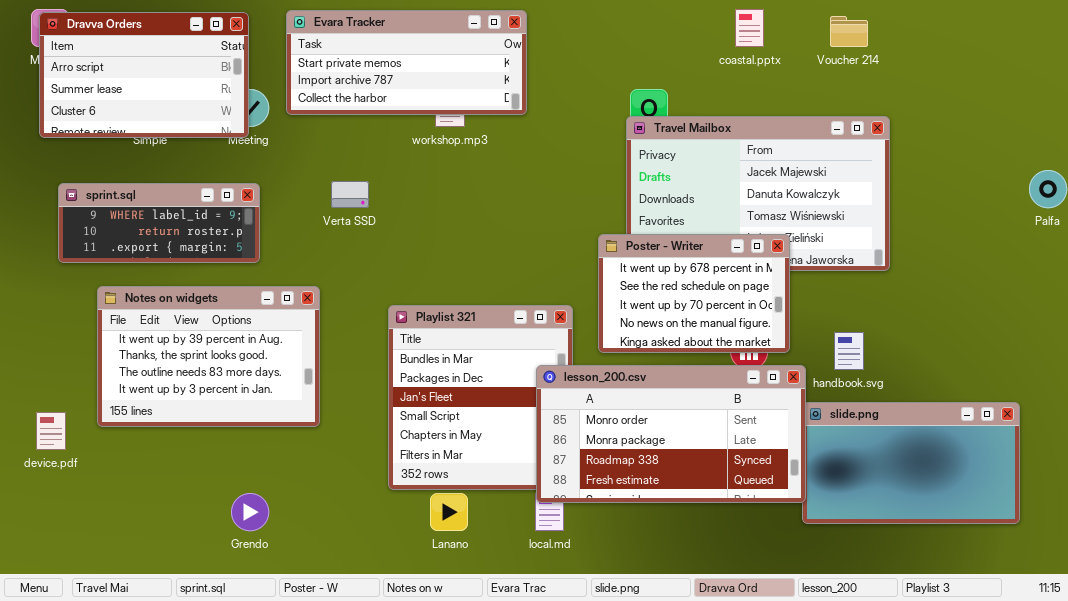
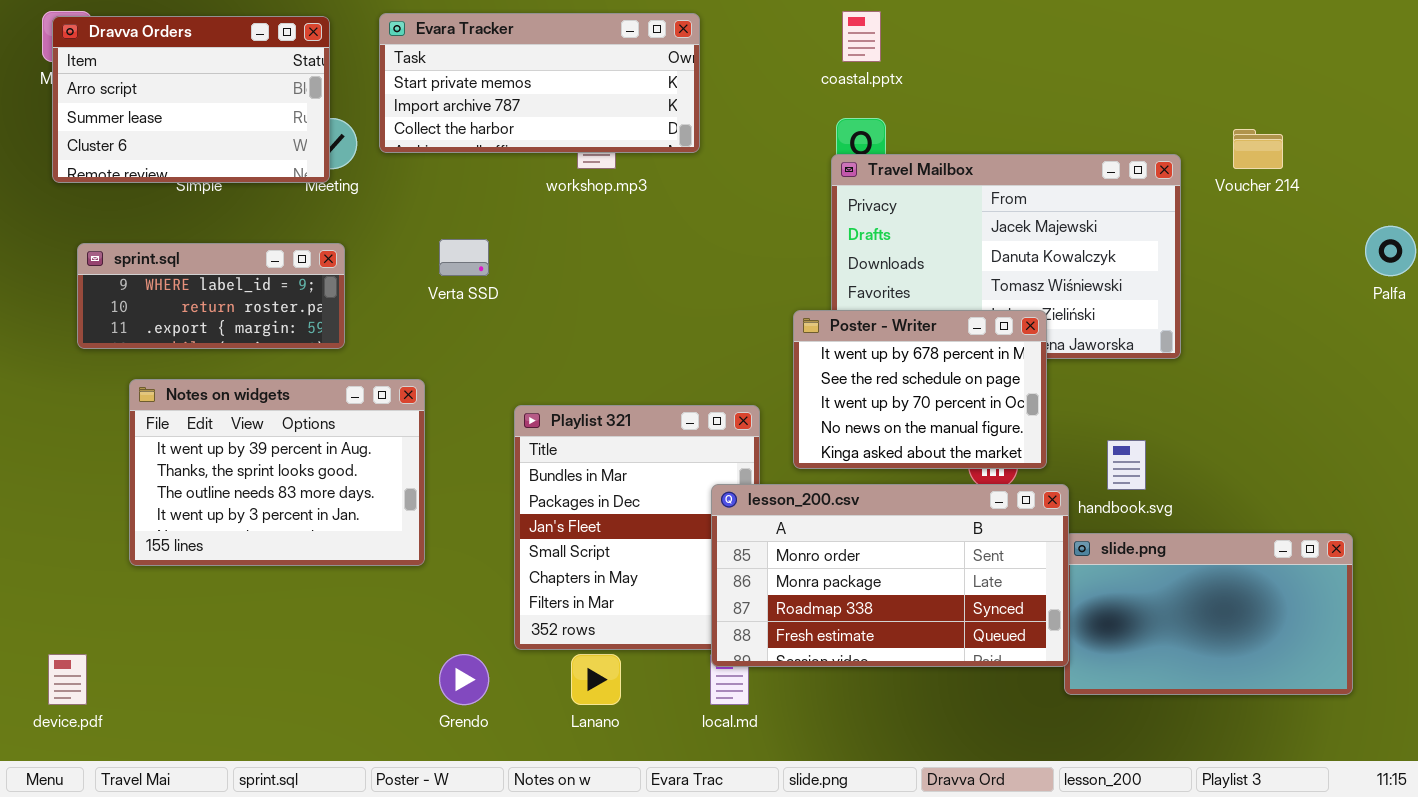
coastal.pptx: [735,9,764,47] -> [842,11,881,62], moved
Voucher 214: [830,16,868,47] -> [1233,129,1283,169], moved
device.pdf: [36,412,66,450] -> [48,654,87,705], moved
Grendo: [231,493,269,531] -> [439,654,489,705], moved

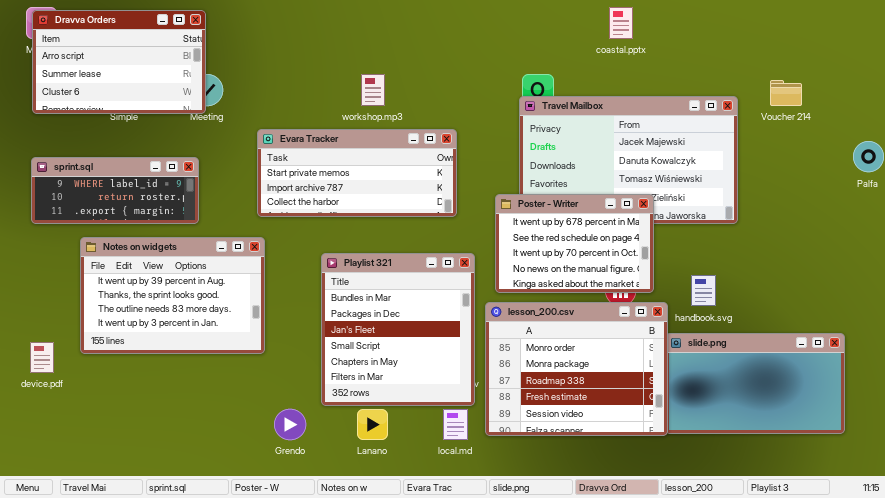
coastal.pptx: [842,11,881,62] -> [609,7,633,39], moved
Evara Tracker: [379,13,700,153] -> [257,129,457,217], moved
sprint.sql: [77,243,345,349] -> [31,157,199,224], moved
lesson_200.csv: [711,484,1069,667] -> [485,302,668,436], resized
device.pdf: [48,654,87,705] -> [30,342,54,373], moved

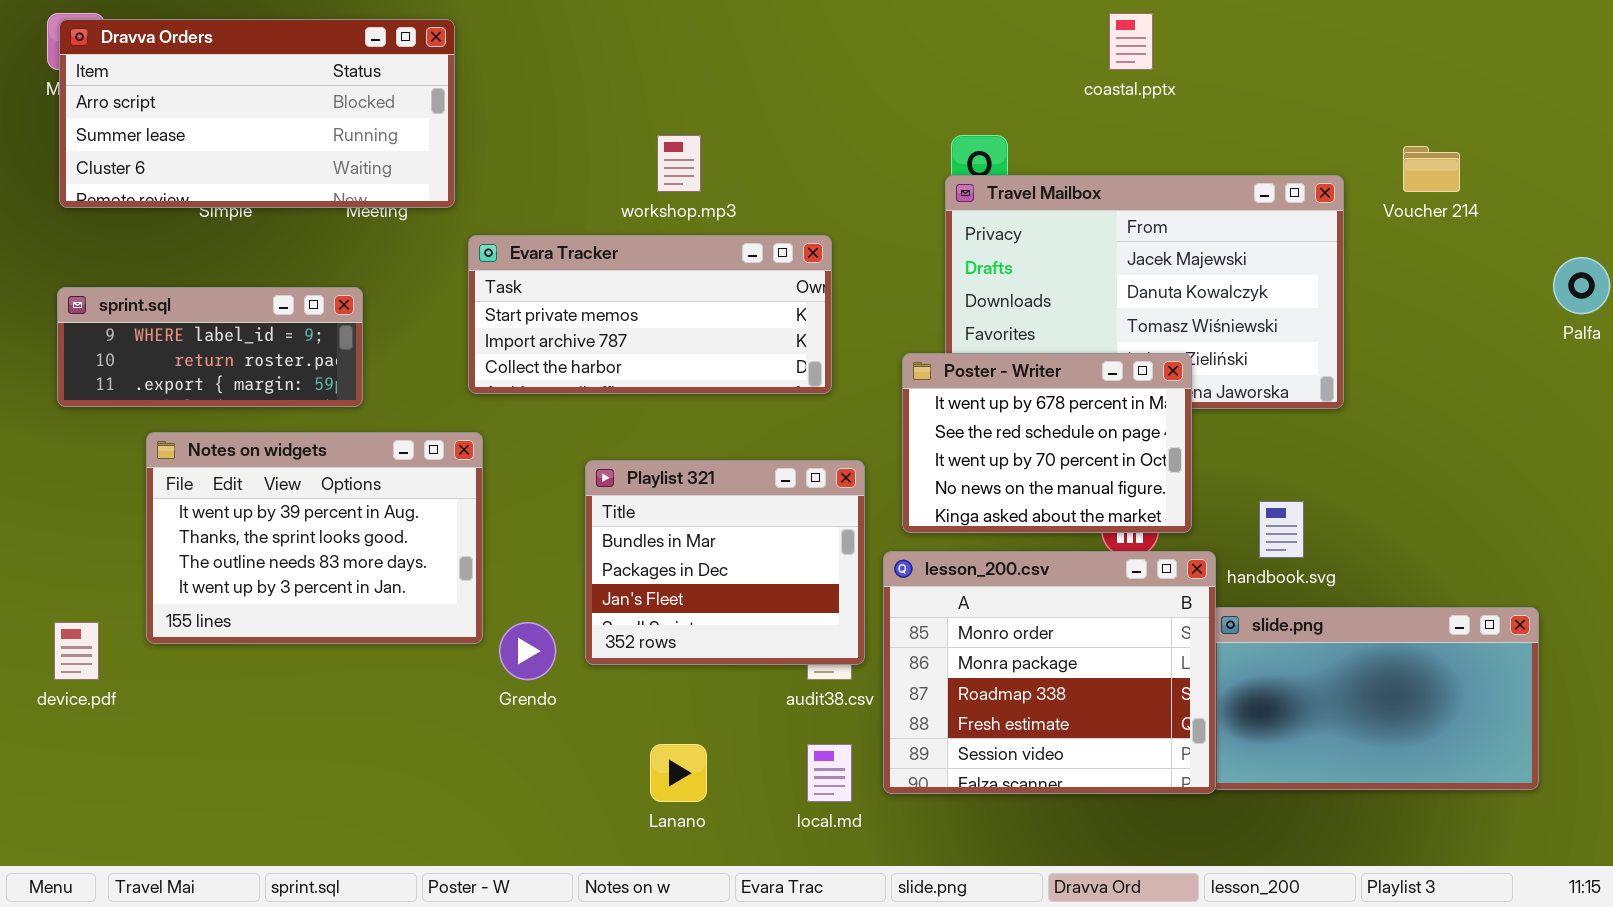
Dravva Orders: [32,10,206,114] -> [59,19,455,208], resized
Playlist 321: [321,253,475,406] -> [585,460,865,665], resized
Grendo: [274,409,306,440] -> [499,622,556,680], moved

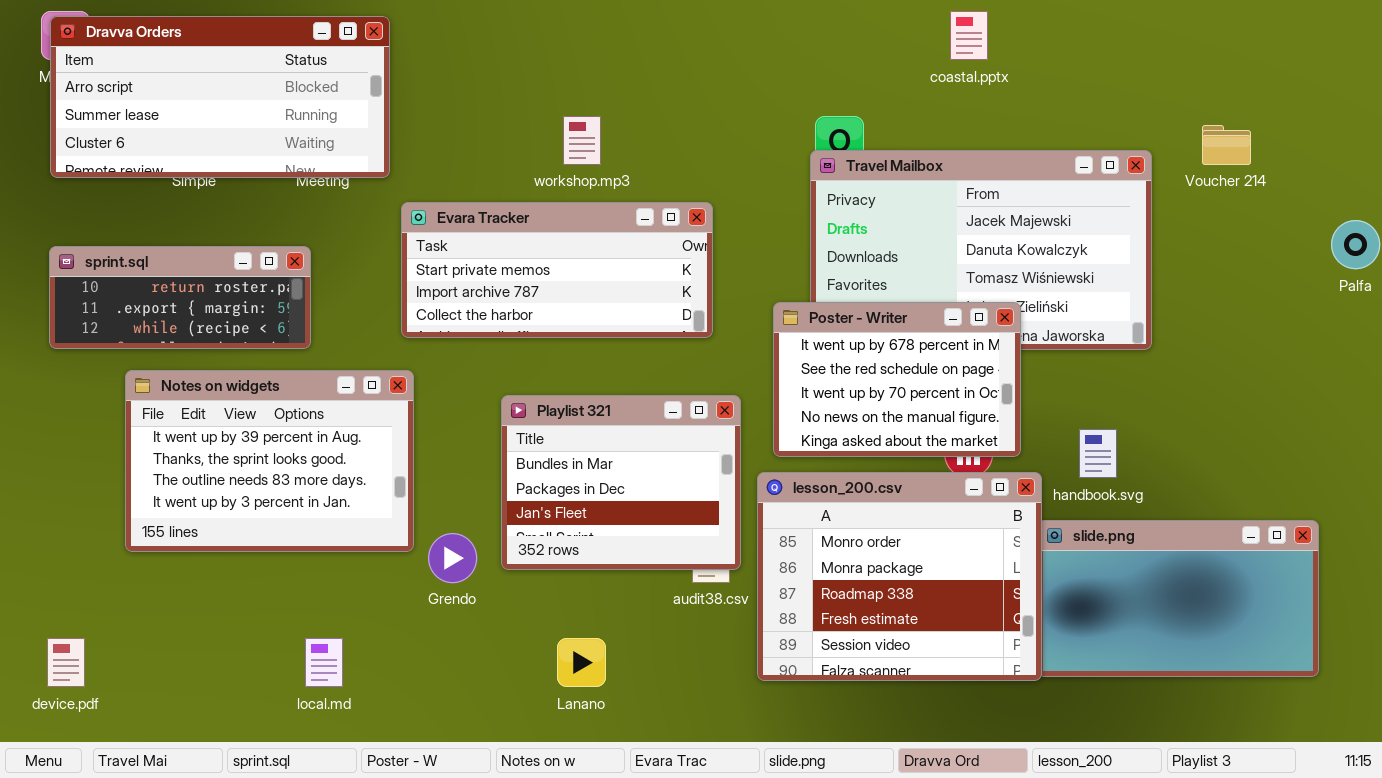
sprint.sql: [57,287,363,407] -> [49,246,311,349], scrolled down 1 row
device.pdf: [54,622,99,680] -> [47,638,85,687], moved
local.md: [807,744,852,802] -> [305,638,343,687], moved

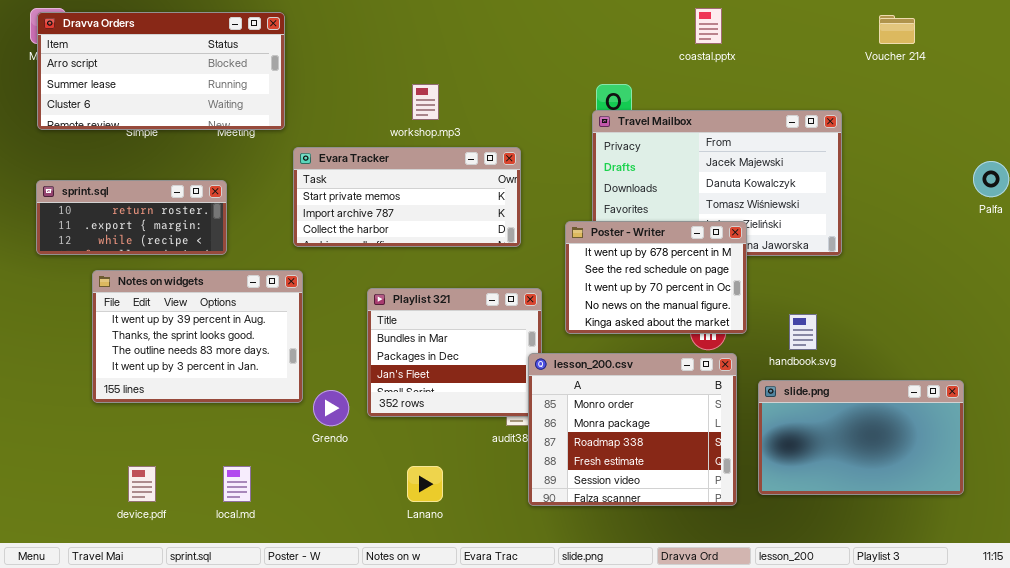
Voucher 214: [1202,125,1251,165] -> [879,15,915,44], moved
lesson_200.csv: [757,472,1042,681] -> [528,353,737,506], moved
device.pdf: [47,638,85,687] -> [128,466,156,502], moved

